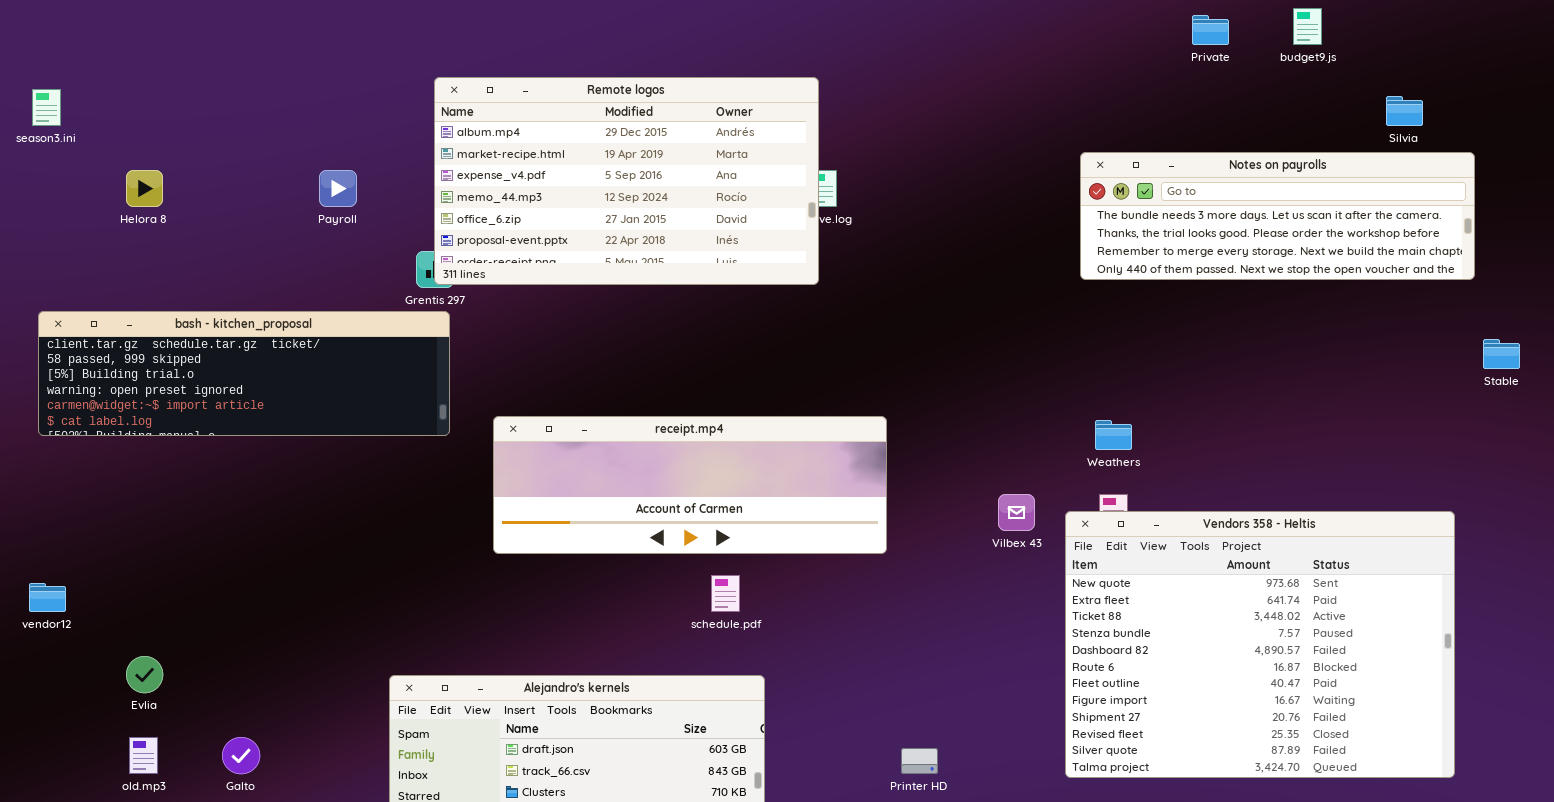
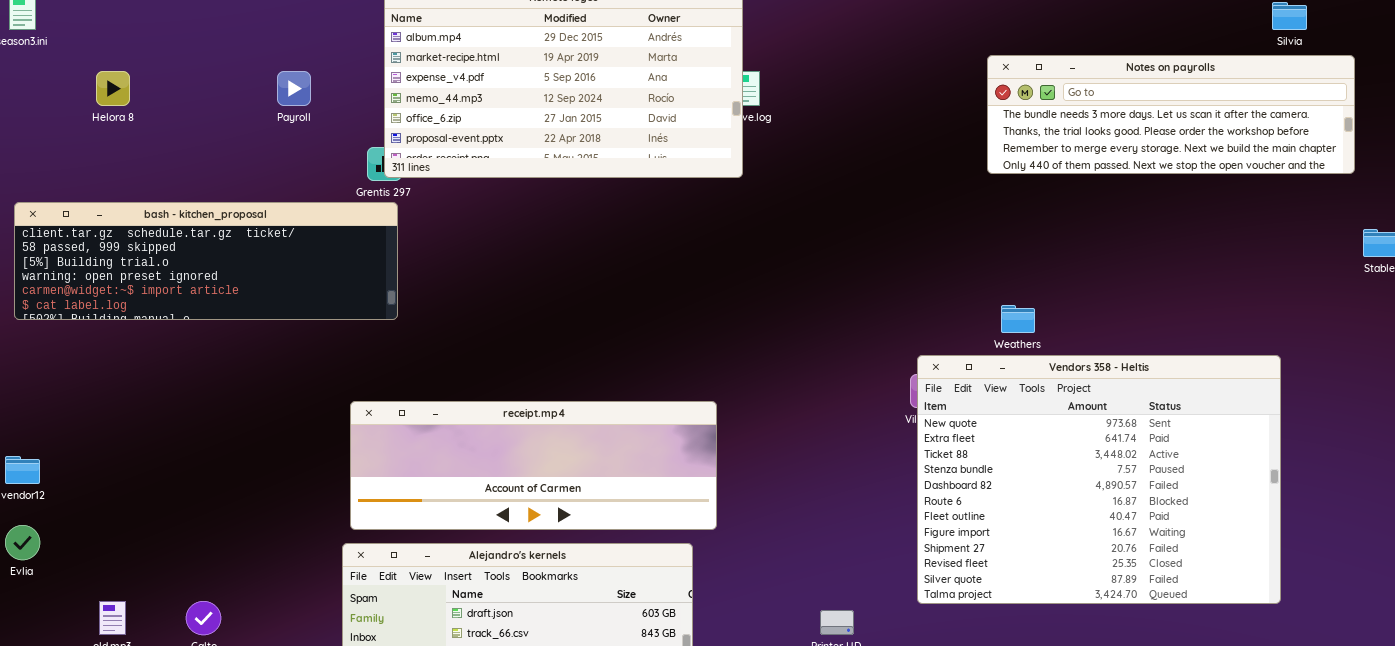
receipt.mp4: [493,416,887,554] -> [350,401,717,530], moved
Vendors 358 - Heltis: [1065,511,1455,778] -> [917,355,1281,604], moved
Evlia: [126,656,163,693] -> [5,525,40,560], moved

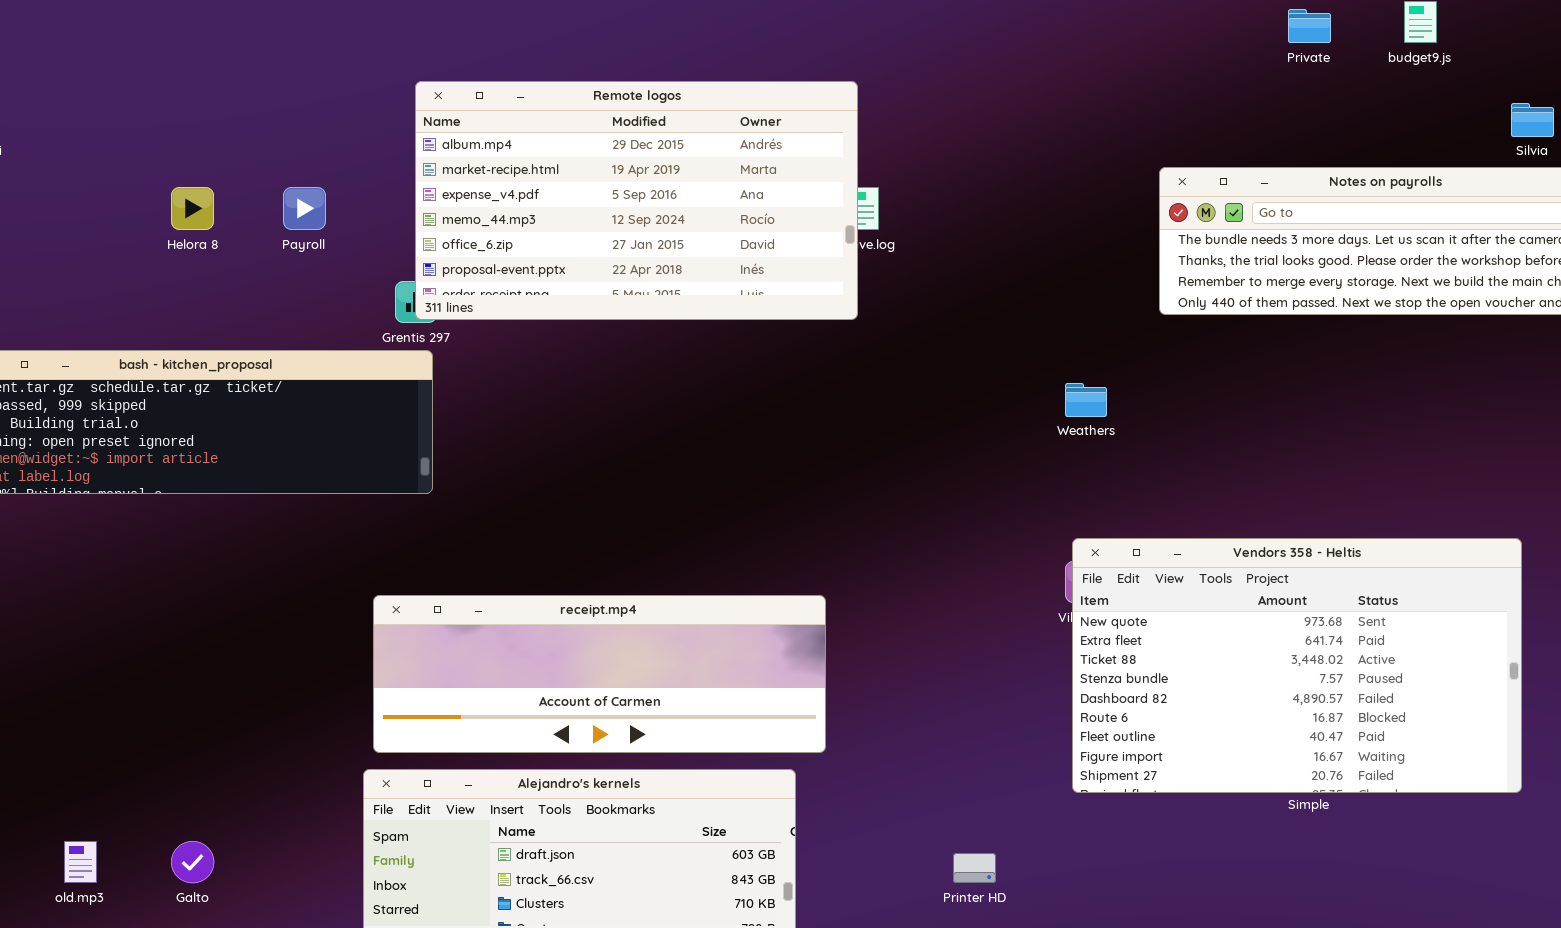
Helora 8: [96,71,130,106] -> [171,187,214,230], moved
Weathers: [1001,305,1035,333] -> [1065,383,1107,417], moved
Vendors 358 - Heltis: [917,355,1281,604] -> [1072,538,1522,793], resized

